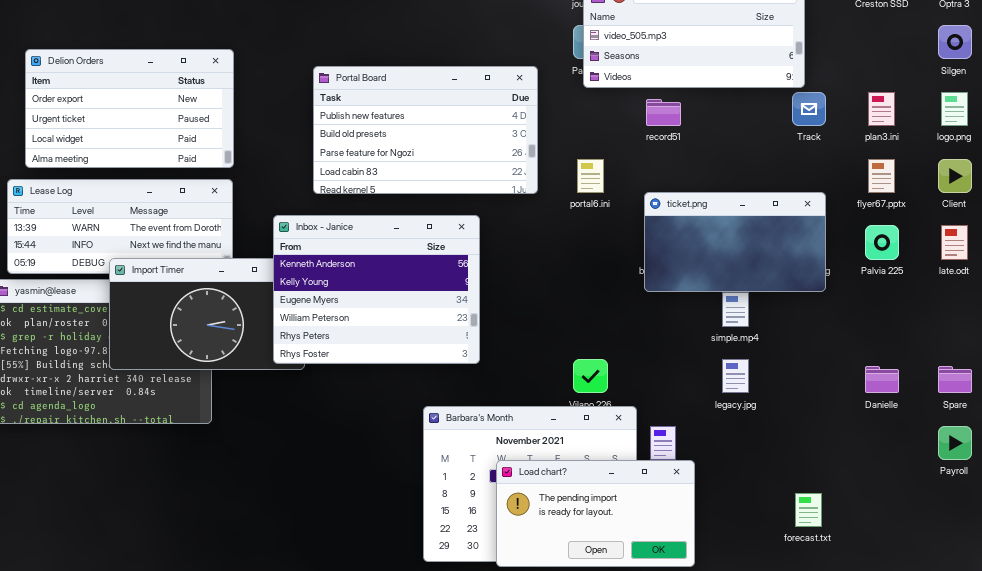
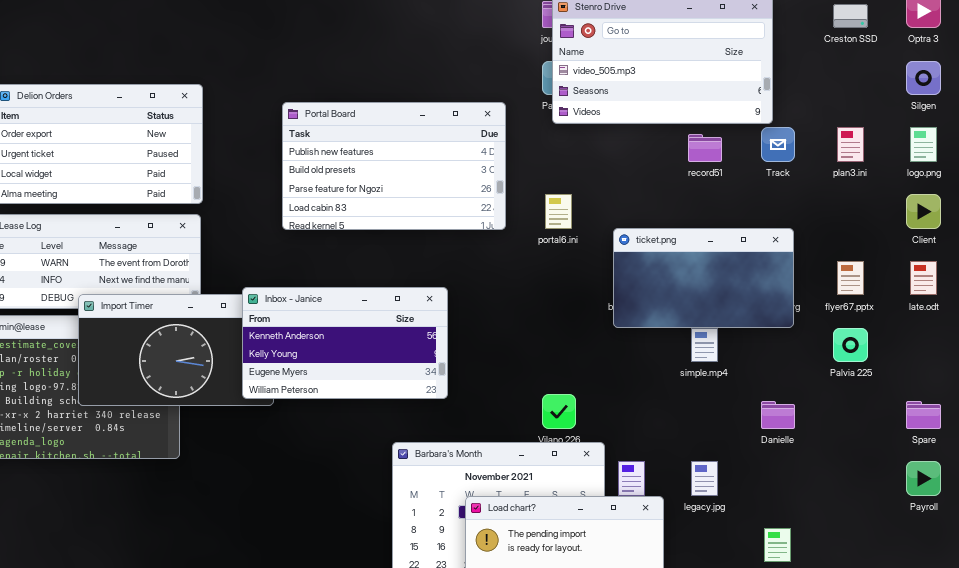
record51: [646,99,681,126] -> [688,134,722,162], moved
flyer67.pptx: [868,159,895,193] -> [837,261,864,295], moved
Inbox - Janice: [273,215,480,364] -> [242,287,448,399], resized
Palvia 225: [865,225,899,260] -> [833,328,868,362], moved
legacy.jpg: [722,359,749,393] -> [691,461,718,496], moved
Danielle: [865,366,899,393] -> [761,401,795,429], moved

